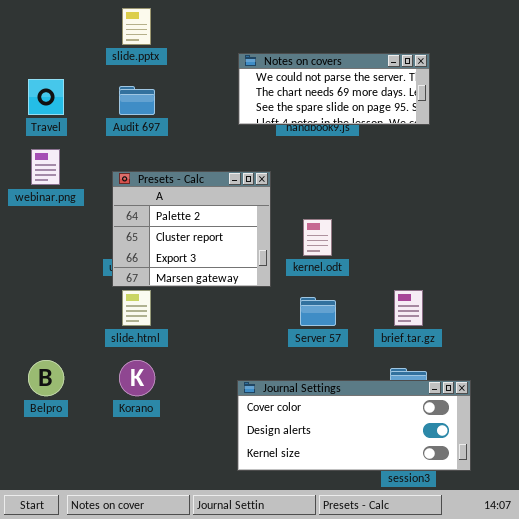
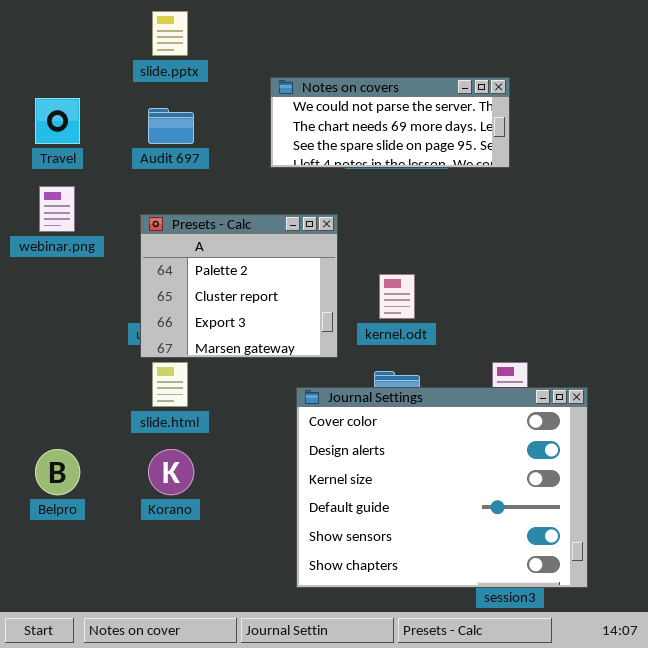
Notes on covers: [238,53,430,125] -> [270,77,510,168], moved
Journal Settings: [237,380,471,471] -> [296,387,588,588], resized

